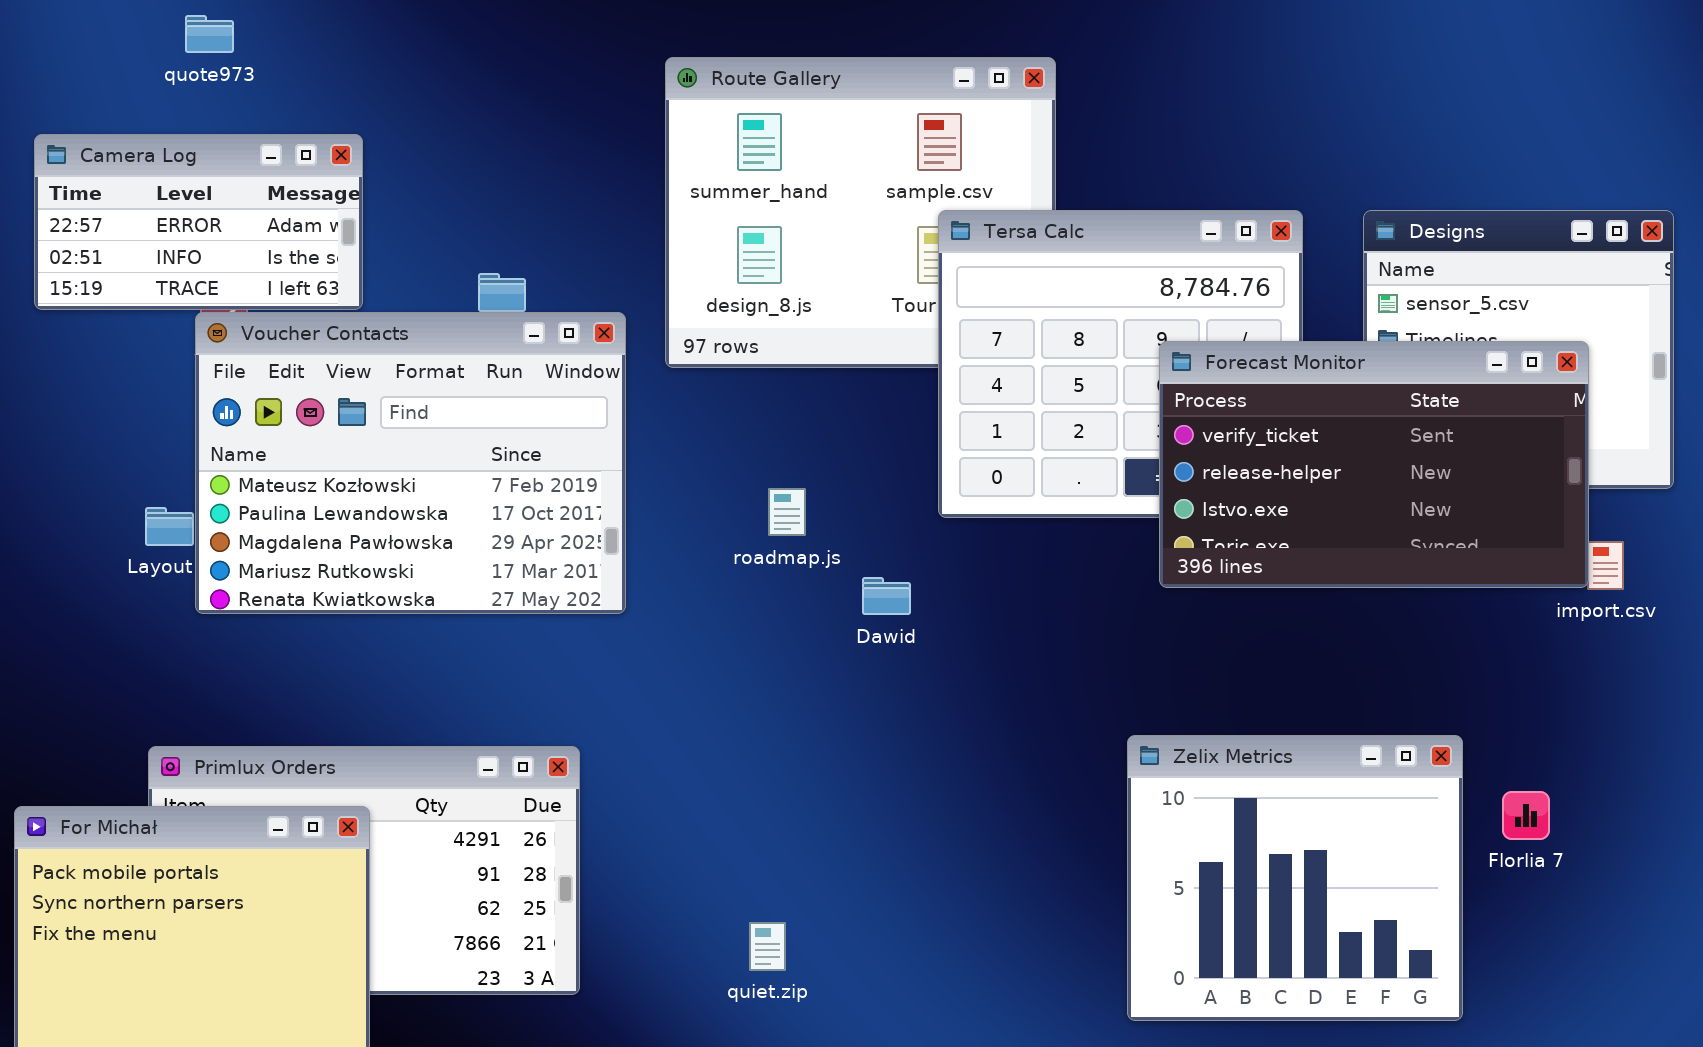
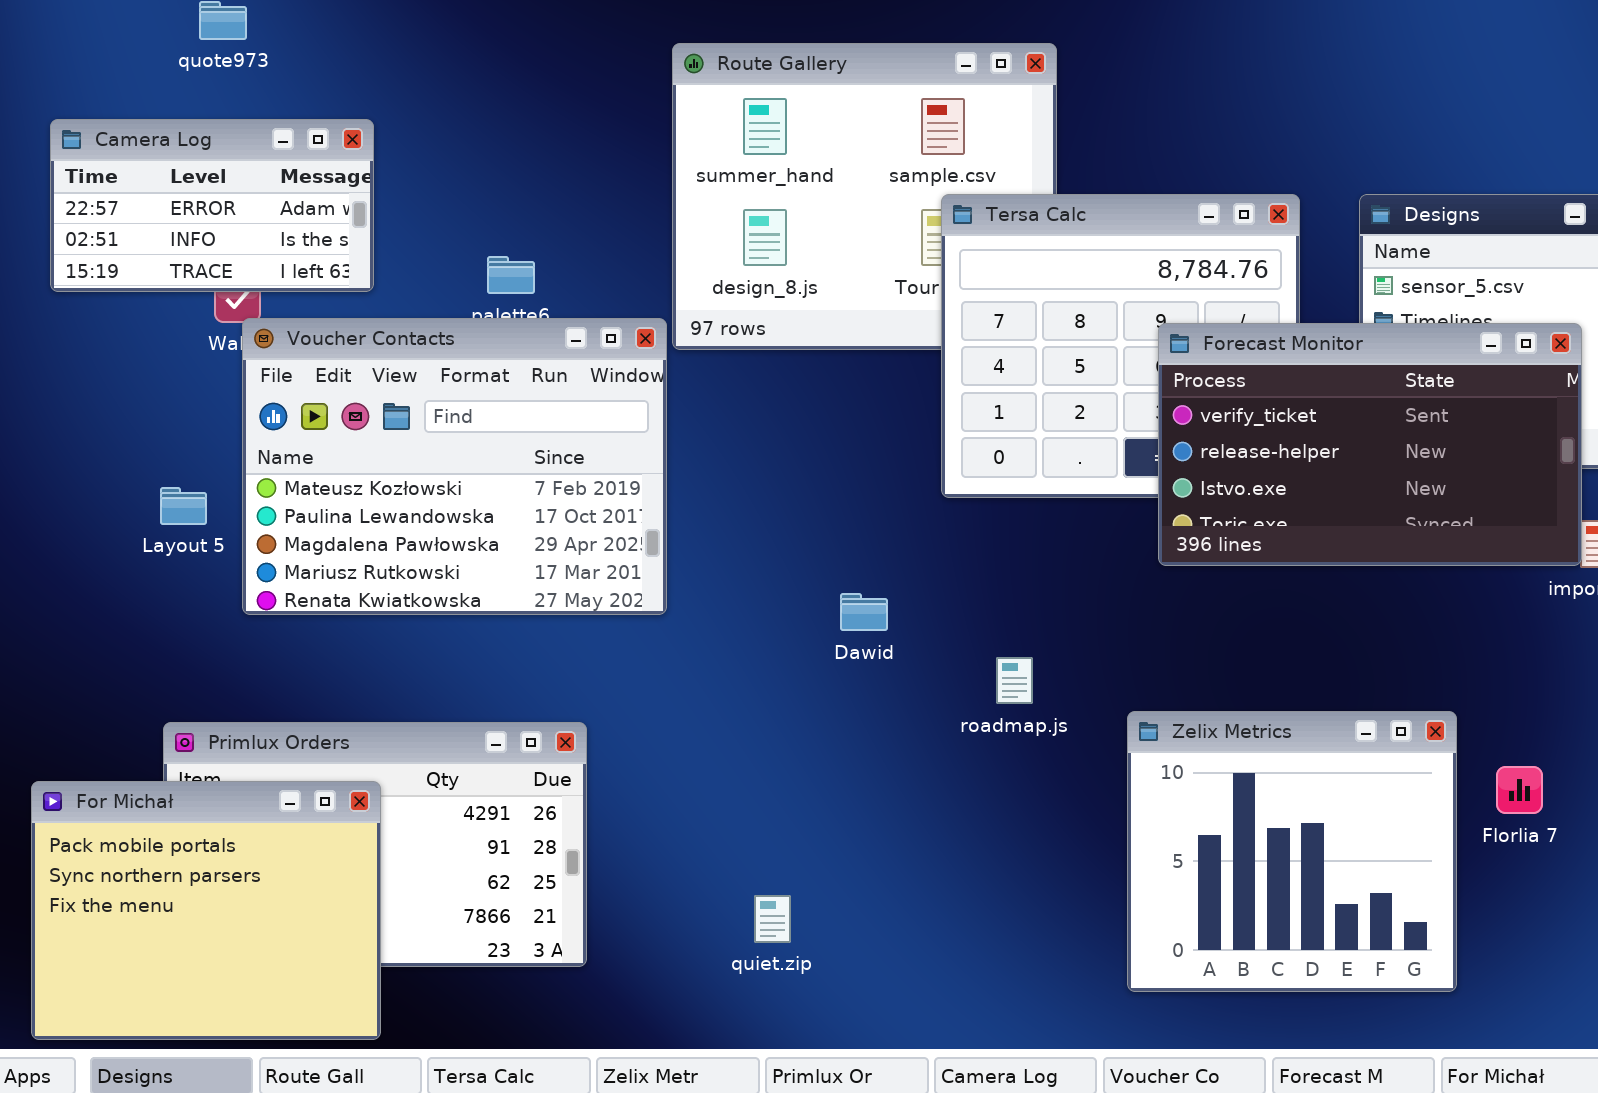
Voucher Contacts: [195,312,626,614] -> [242,318,667,615], moved
roadmap.js: [768,488,806,536] -> [996,657,1033,704], moved
Dawid: [862,577,911,615] -> [840,593,888,631], moved

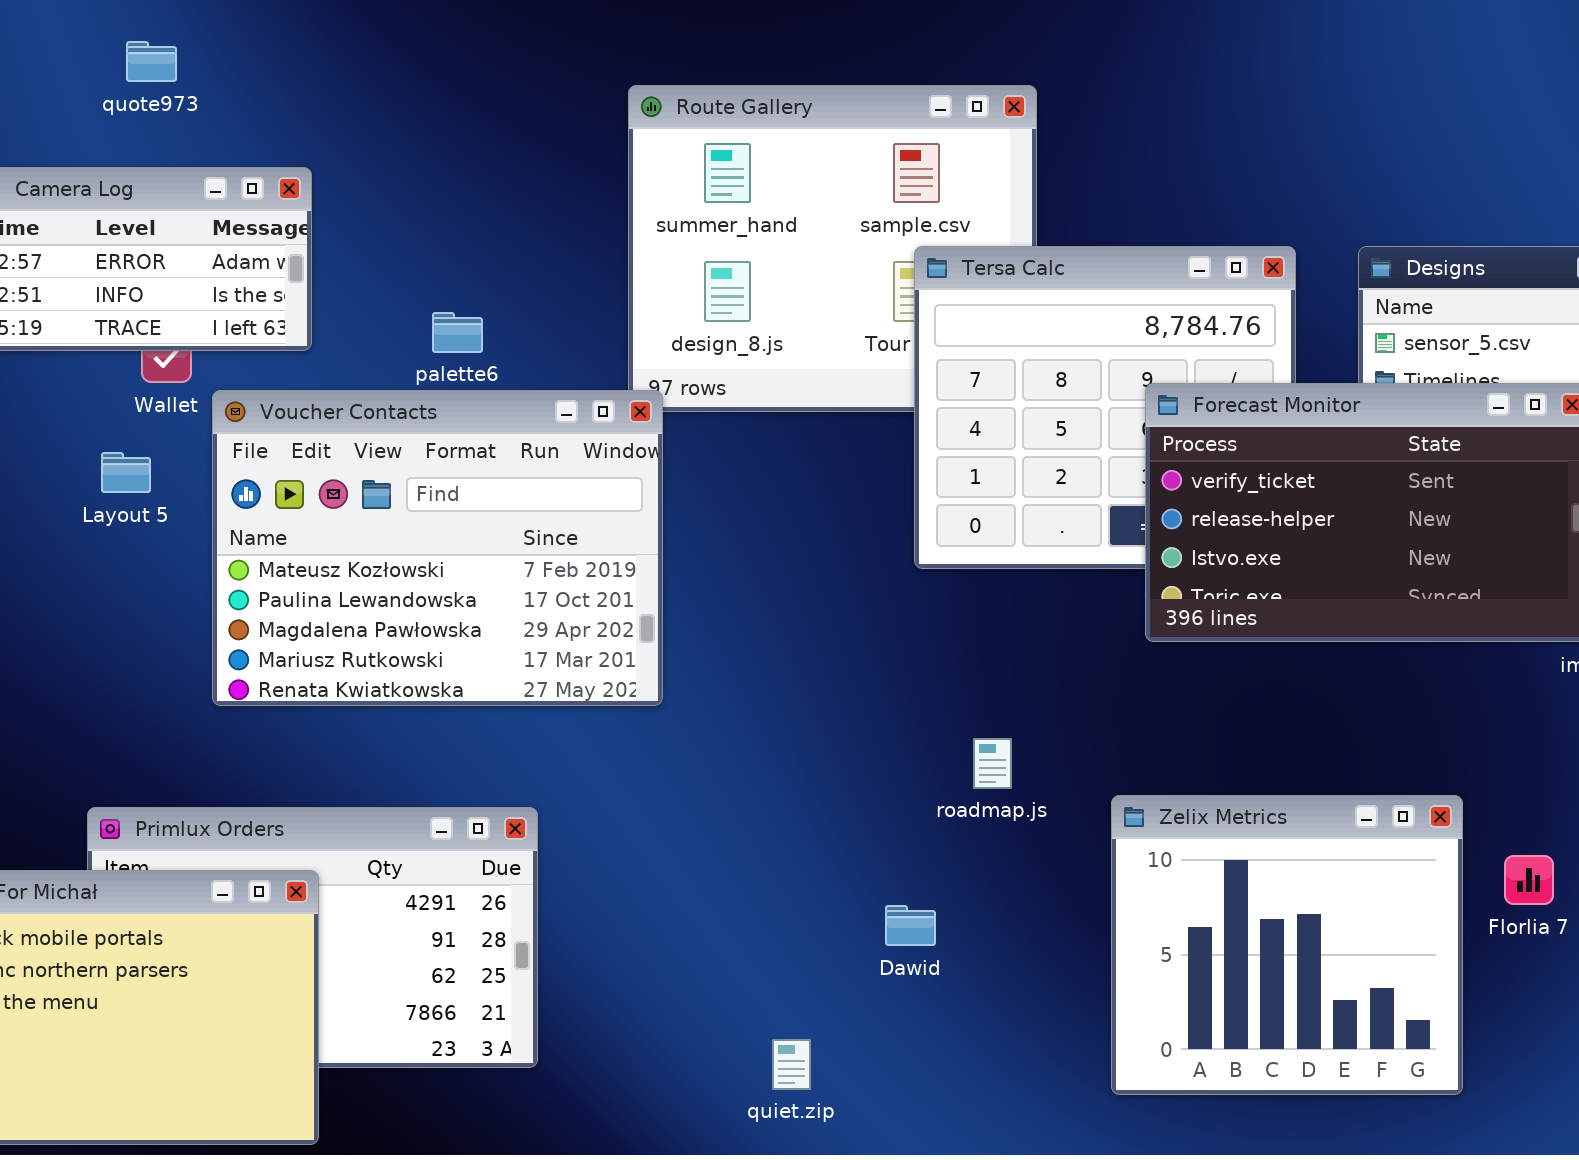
Voucher Contacts: [242,318,667,615] -> [212,390,663,706], moved
Layout 5: [160,487,207,525] -> [101,452,151,493], moved
Dawid: [840,593,888,631] -> [885,905,936,946], moved
quiet.zip: [754,895,791,943] -> [772,1039,811,1090], moved

